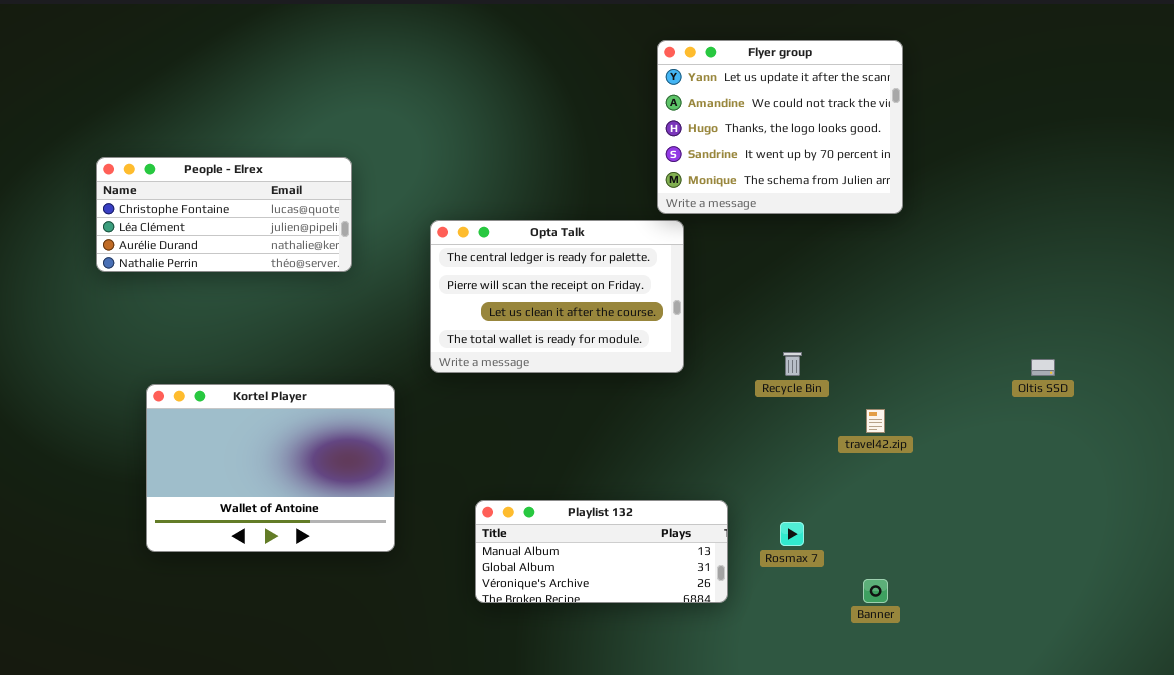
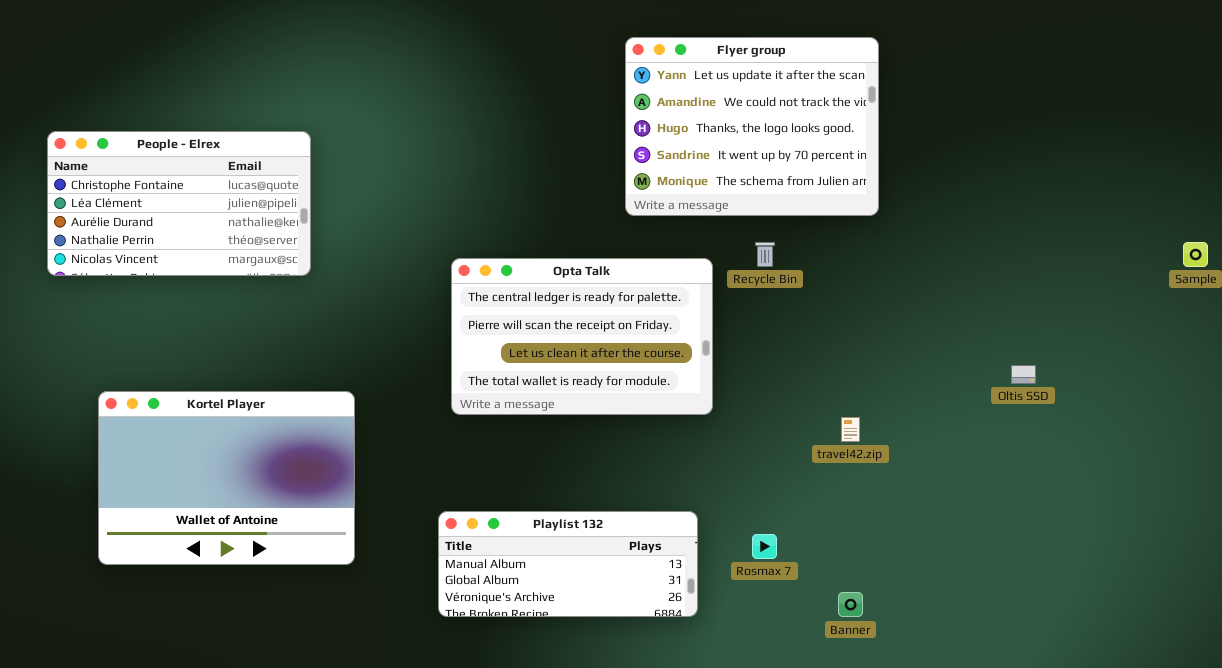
People - Elrex: [96,157,352,272] -> [47,131,311,276], resized
Opta Talk: [430,220,684,373] -> [451,258,713,415], moved
Recycle Bin: [783,352,802,376] -> [755,242,775,267], moved

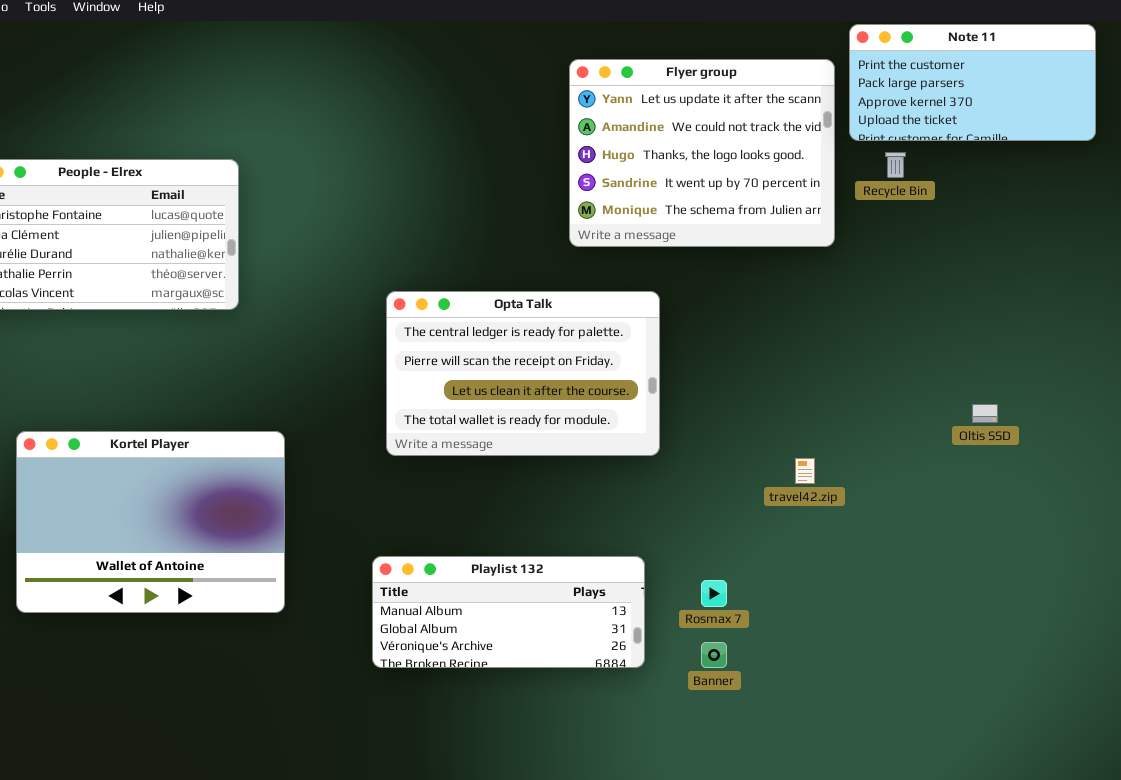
Note 11: none -> [849,24,1096,141], opened
Recycle Bin: [755,242,775,267] -> [885,152,906,178], moved
Banner: [838,592,863,617] -> [701,642,727,668], moved

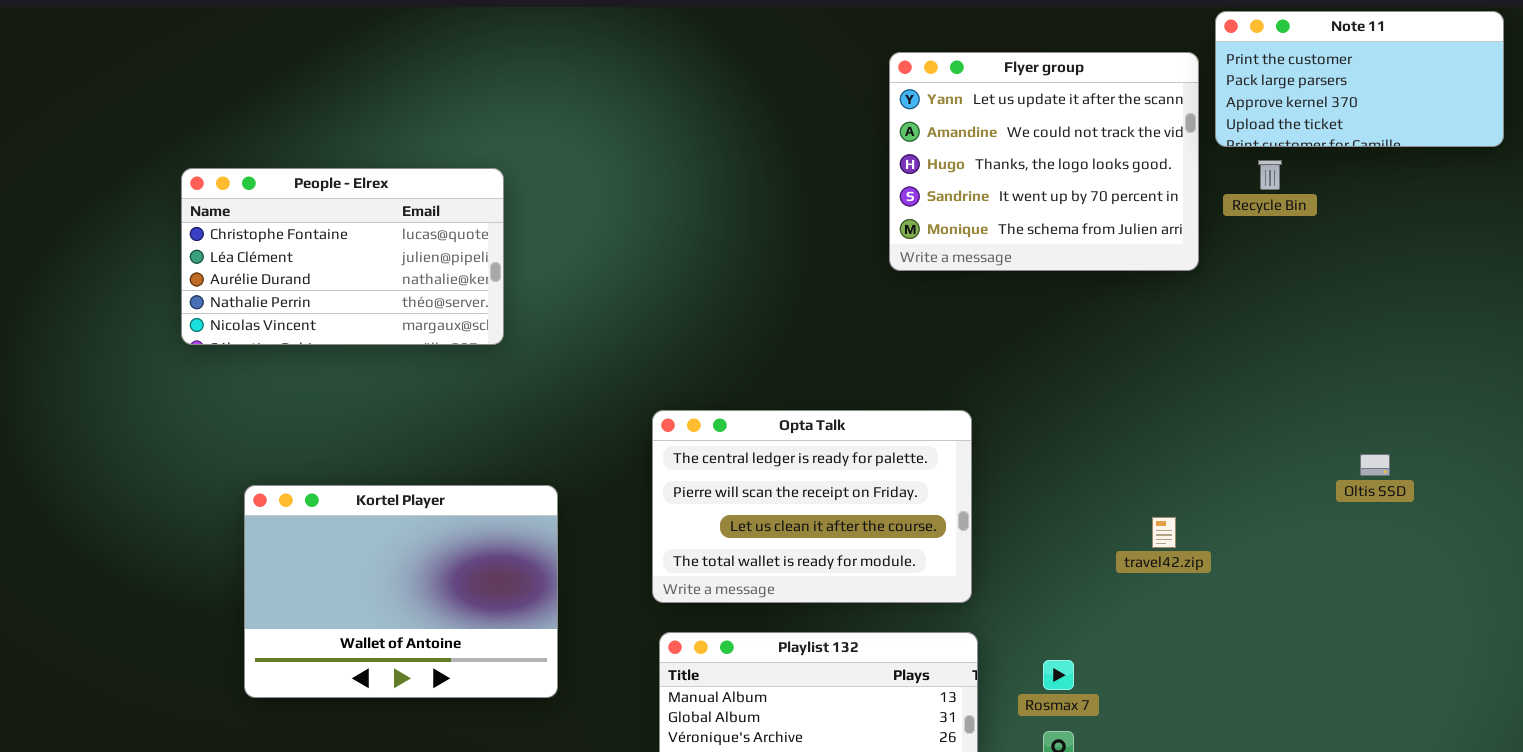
Opta Talk: [386,291,660,456] -> [652,410,972,603], moved

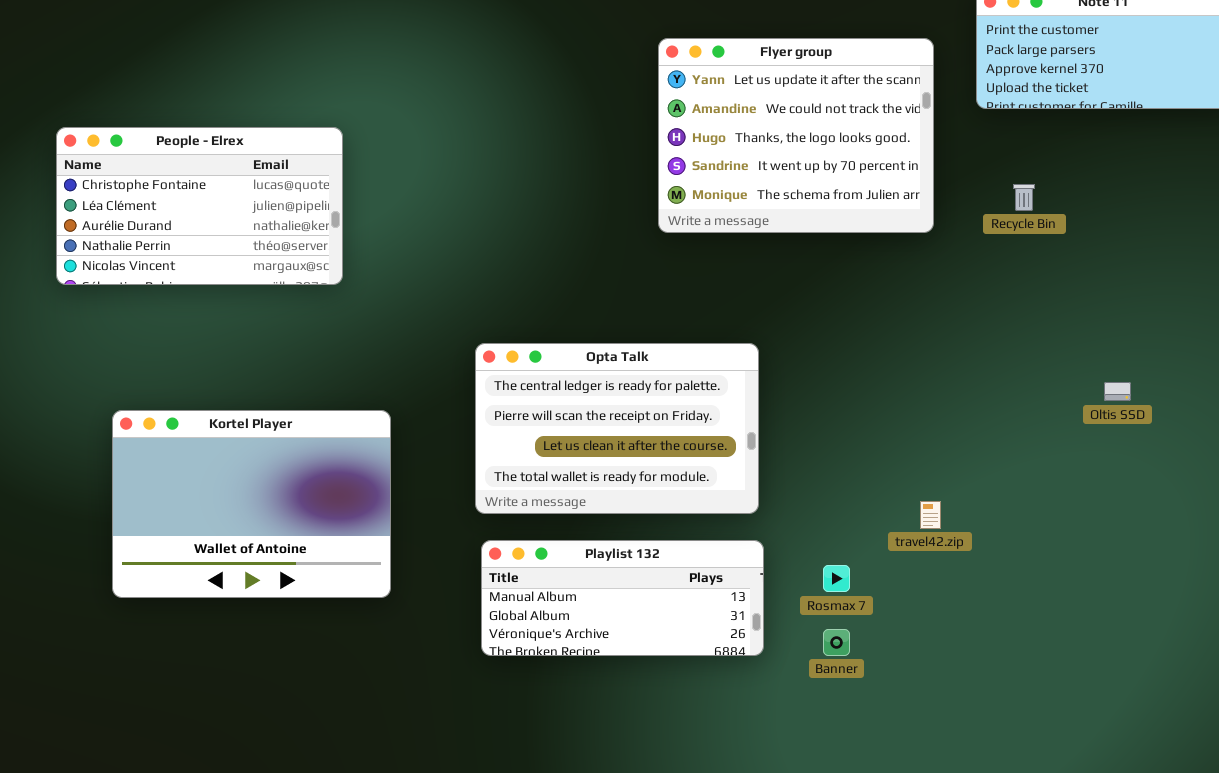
Flyer group: [889,52,1199,271] -> [658,38,934,233], moved
Recycle Bin: [1258,160,1282,190] -> [1013,184,1035,211], moved
travel42.zip: [1152,517,1176,548] -> [920,501,941,529], moved

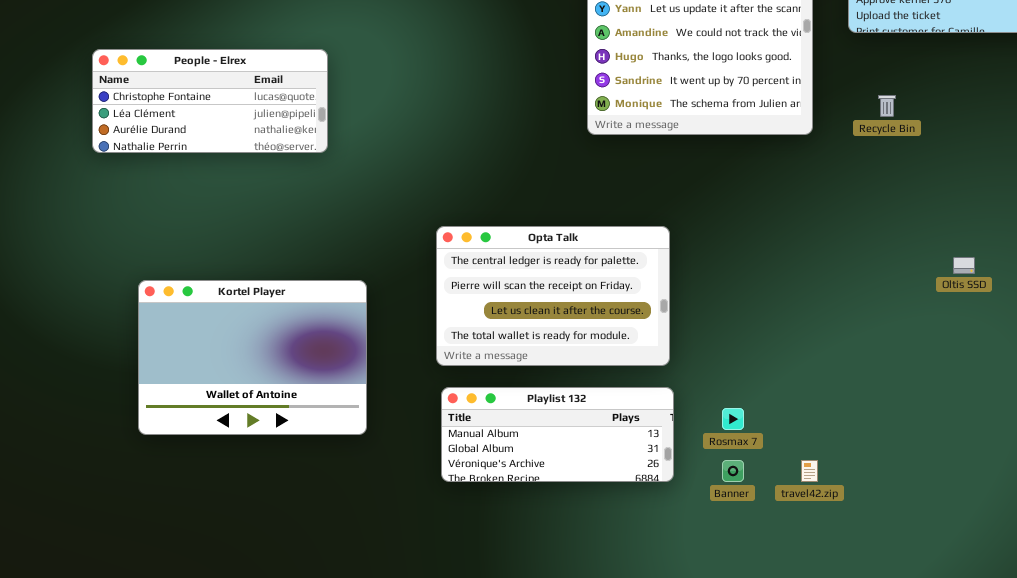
People - Elrex: [56,127,343,285] -> [92,49,328,153], resized
travel42.zip: [920,501,941,529] -> [801,460,818,482], moved

